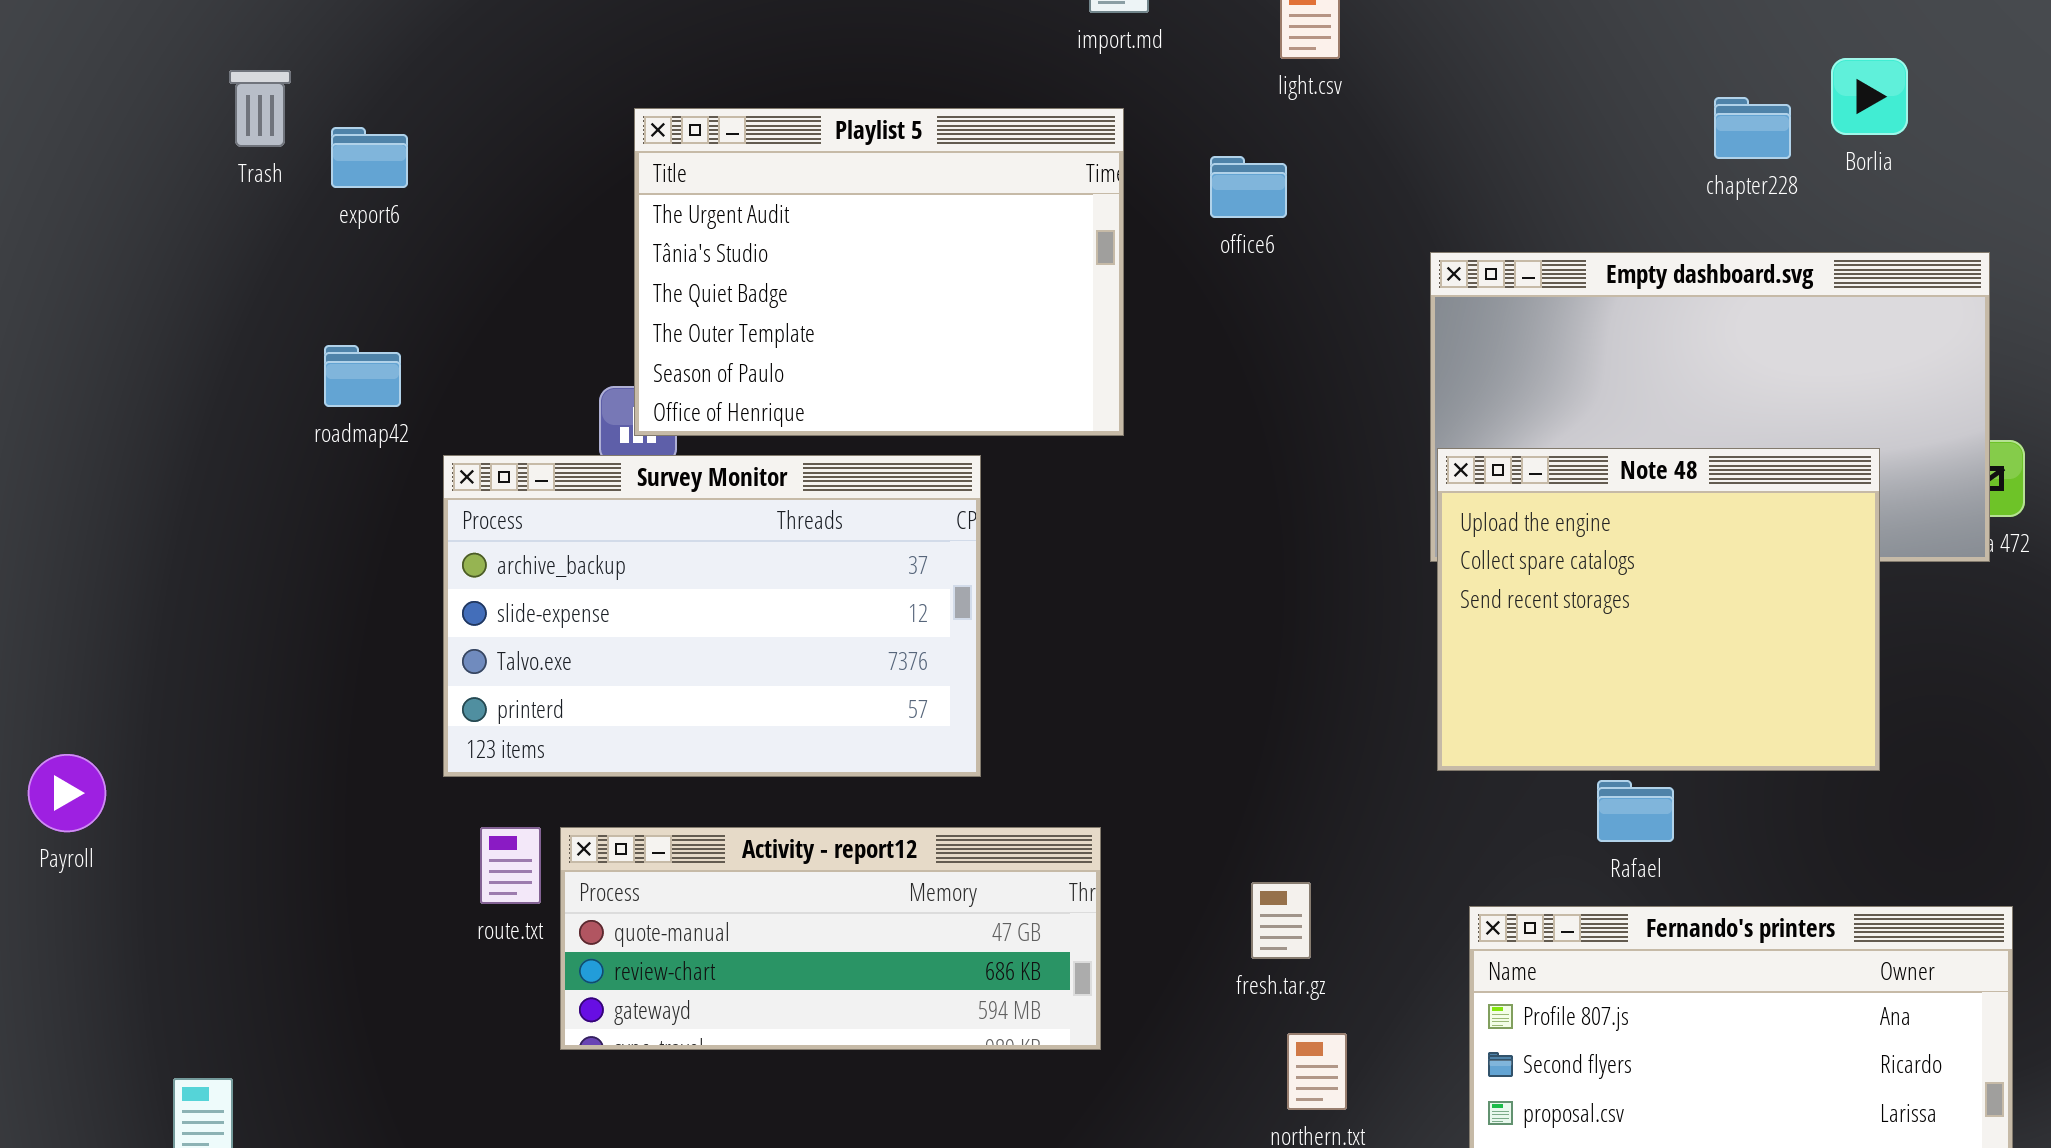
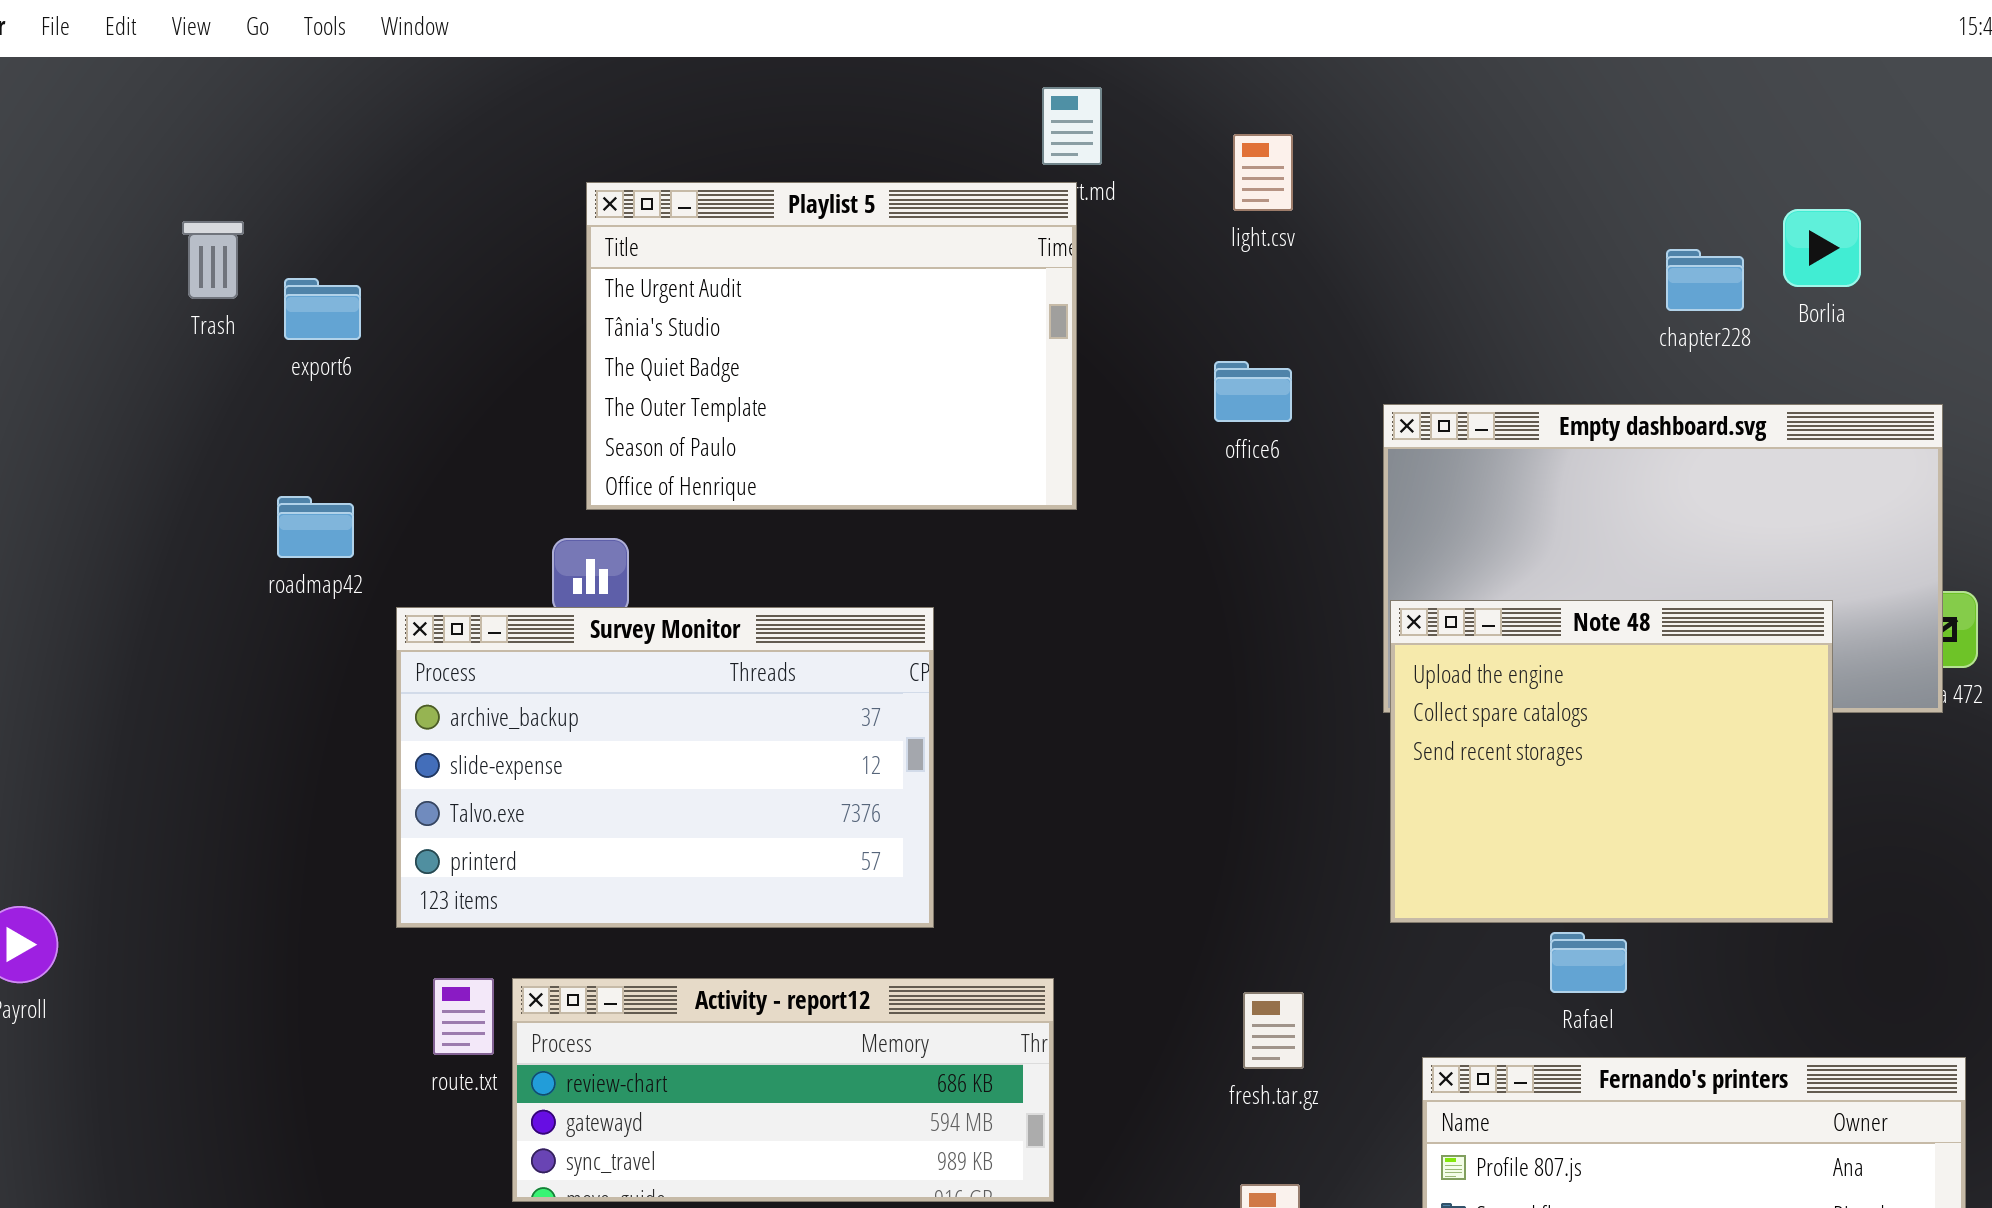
Playlist 5: [634,108,1124,436] -> [586,182,1077,510], moved
office6: [1210,156,1287,218] -> [1214,361,1292,422], moved
Activity - report12: [560,827,1101,1050] -> [512,978,1054,1202], scrolled down 1 row
fresh.tar.gz: [1251,882,1311,959] -> [1243,992,1304,1069], moved

